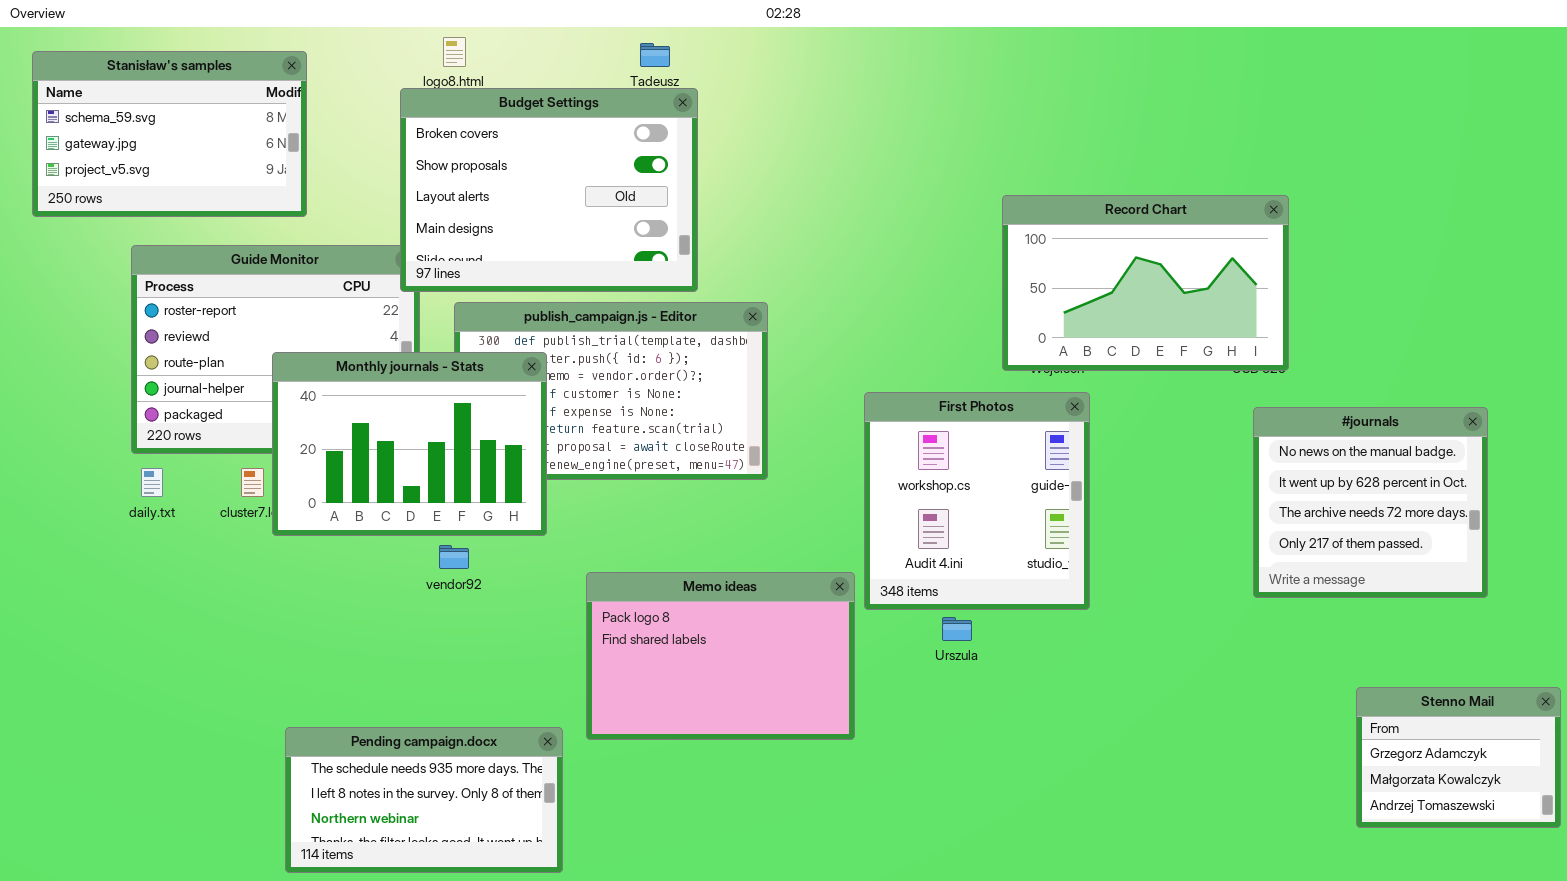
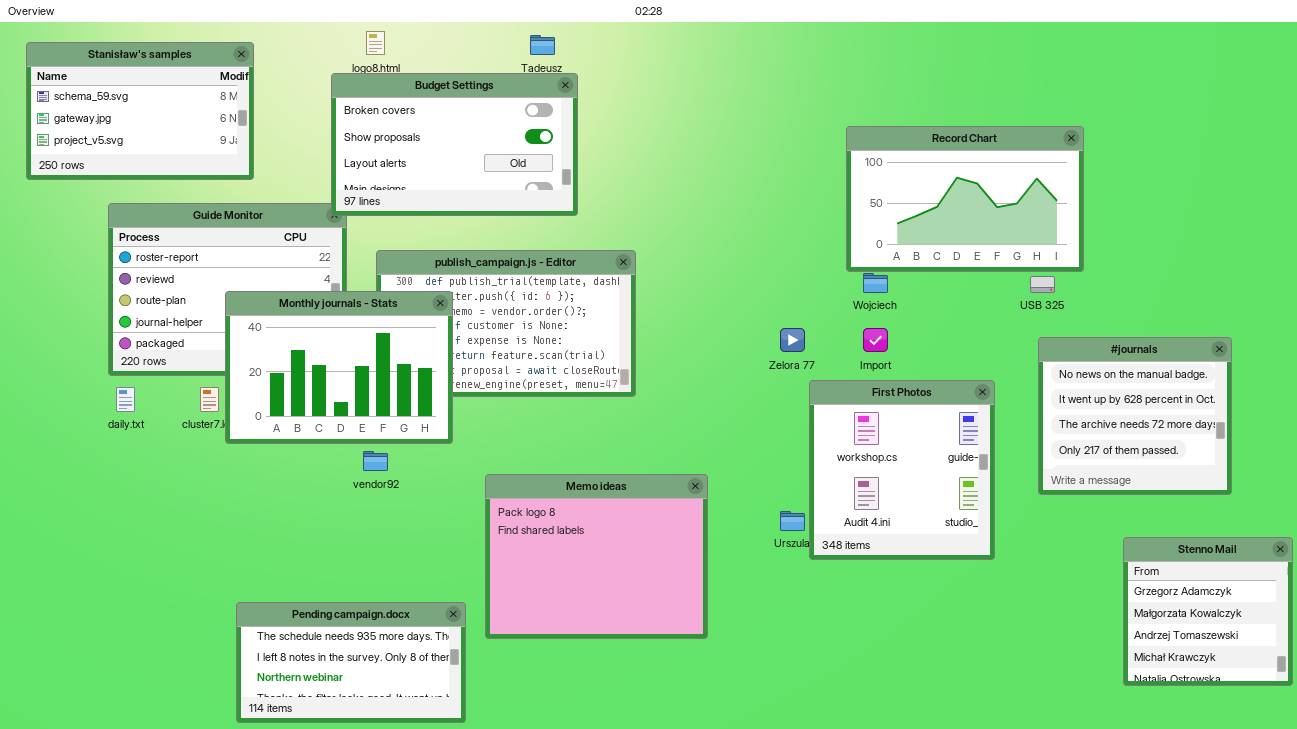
Budget Settings: [400,88,698,292] -> [331,73,578,216], resized
Record Chart: [1002,195,1289,371] -> [846,126,1084,272], moved
First Photos: [864,392,1090,610] -> [809,380,995,560], moved
Memo ideas: [586,572,855,740] -> [485,474,708,639], resized
Stenno Mail: [1356,687,1561,828] -> [1123,537,1293,686], resized

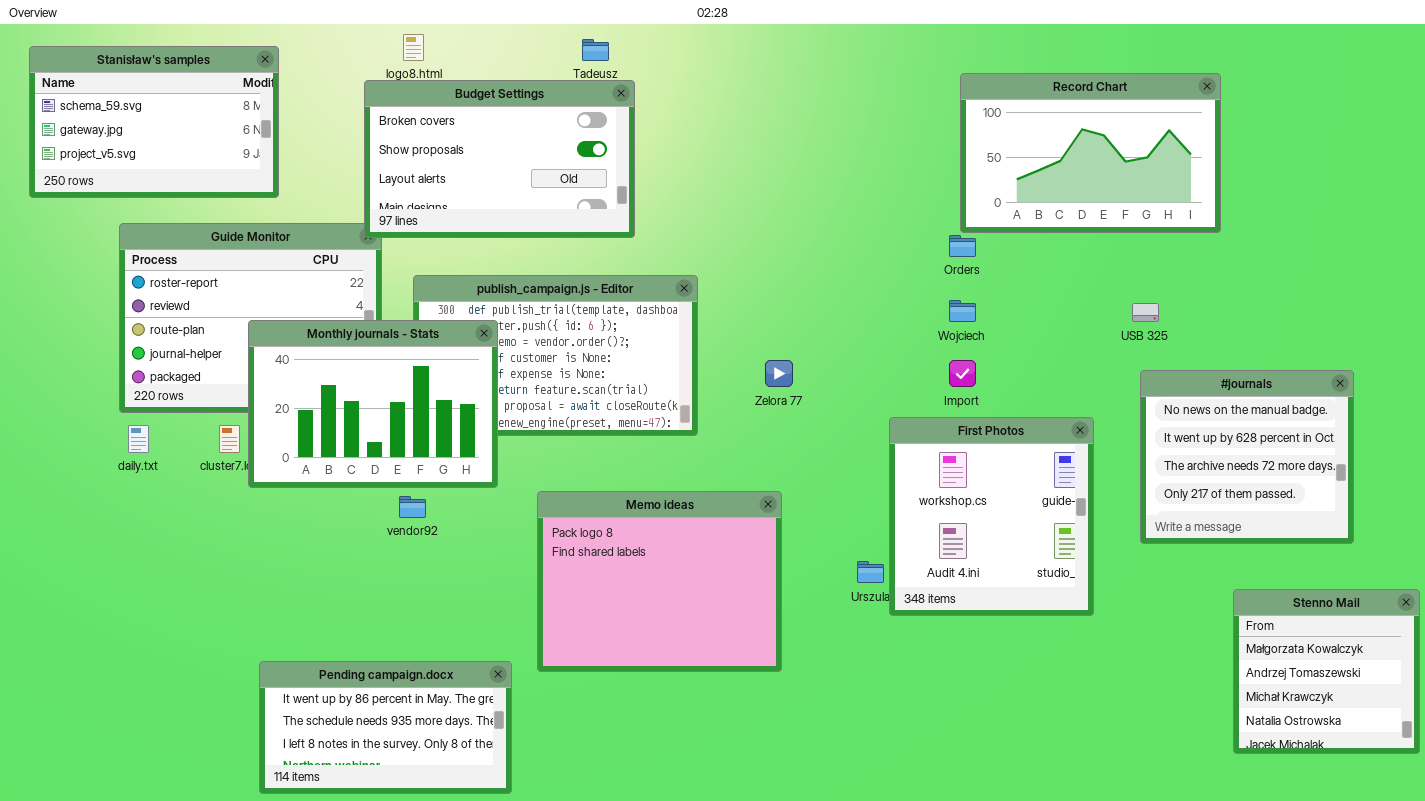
Record Chart: [846,126,1084,272] -> [960,73,1221,233], moved
Zelora 77: [780,328,805,352] -> [765,360,793,387], moved
Memo ideas: [485,474,708,639] -> [537,491,782,672], moved
Stenno Mail: [1123,537,1293,686] -> [1233,589,1420,754], scrolled down 1 row
Pending campaign.docx: [236,602,466,723] -> [259,661,512,794], scrolled up 1 row

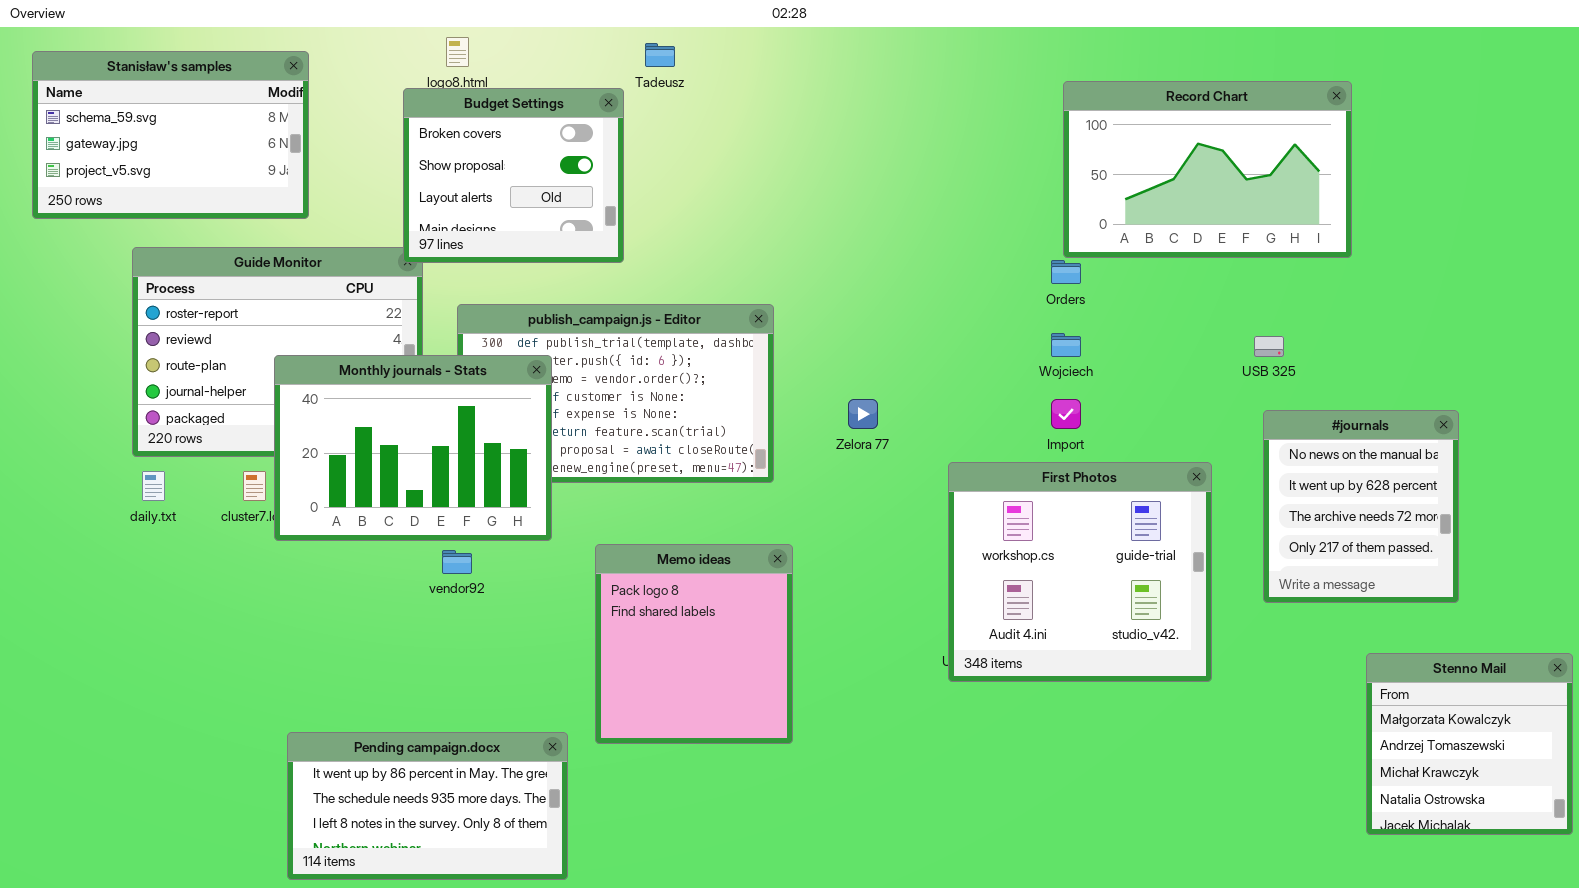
Budget Settings: [364,80,635,238] -> [403,88,624,263], resized
#journals: [1140,370,1354,544] -> [1263,410,1459,603], resized
First Photos: [889,417,1094,616] -> [948,462,1212,682], resized
Memo ideas: [537,491,782,672] -> [595,544,793,744], resized

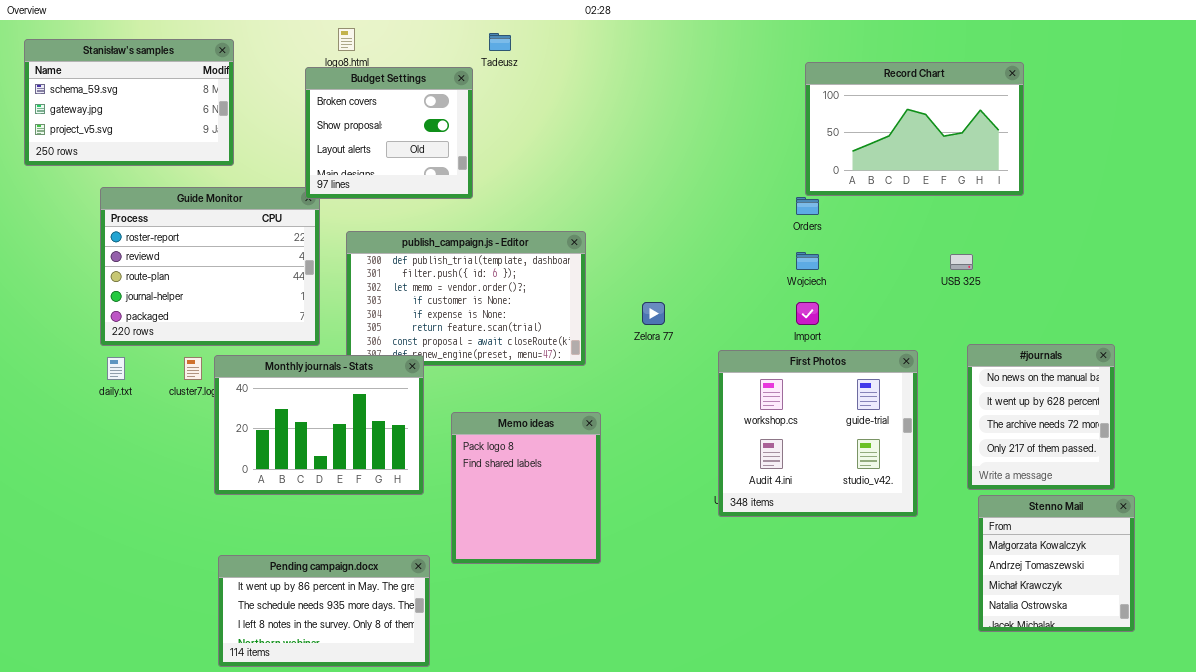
Monthly journals - Stats: [274,355,552,541] -> [214,355,424,495], moved
#journals: [1263,410,1459,603] -> [967,344,1115,490], moved
Stenno Mail: [1366,653,1573,835] -> [978,495,1135,632], moved

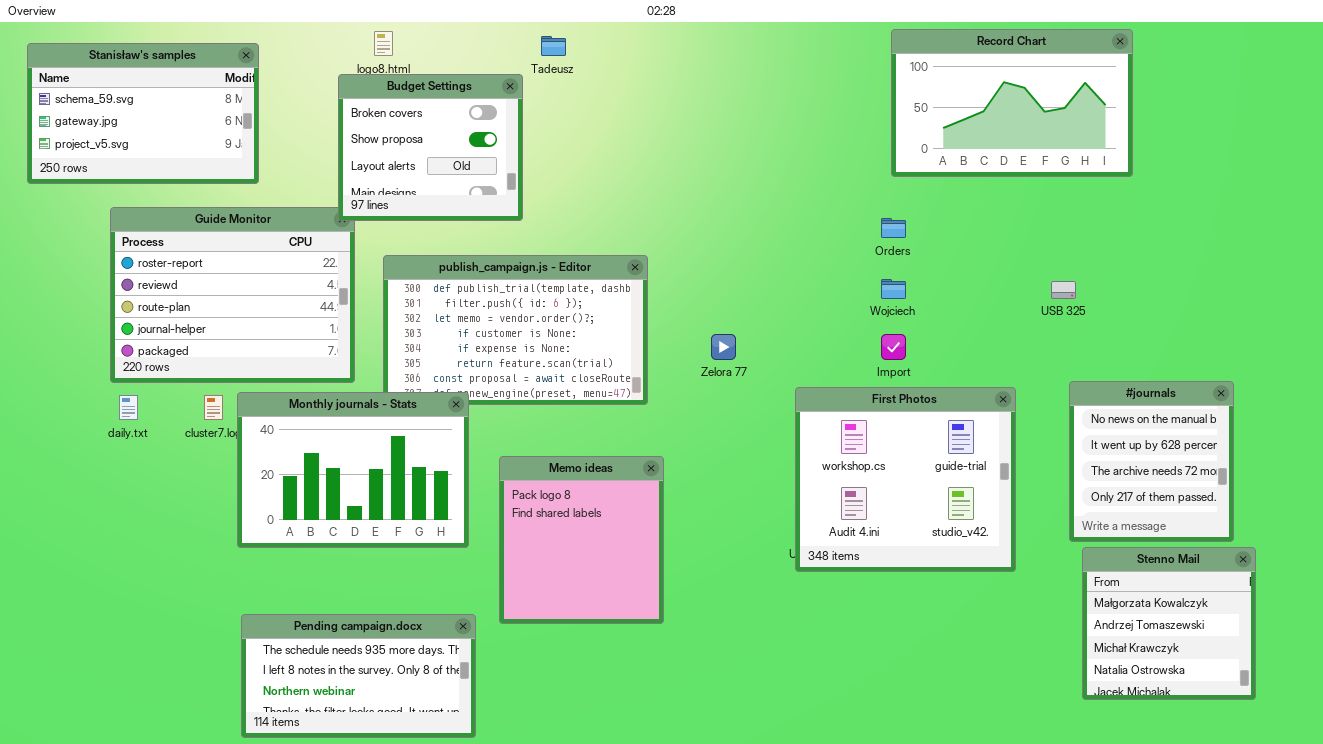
Record Chart: [805,62,1024,196] -> [891,29,1133,177], moved
Pending campaign.docx: [218,555,430,667] -> [241,614,476,738], scrolled down 1 row

